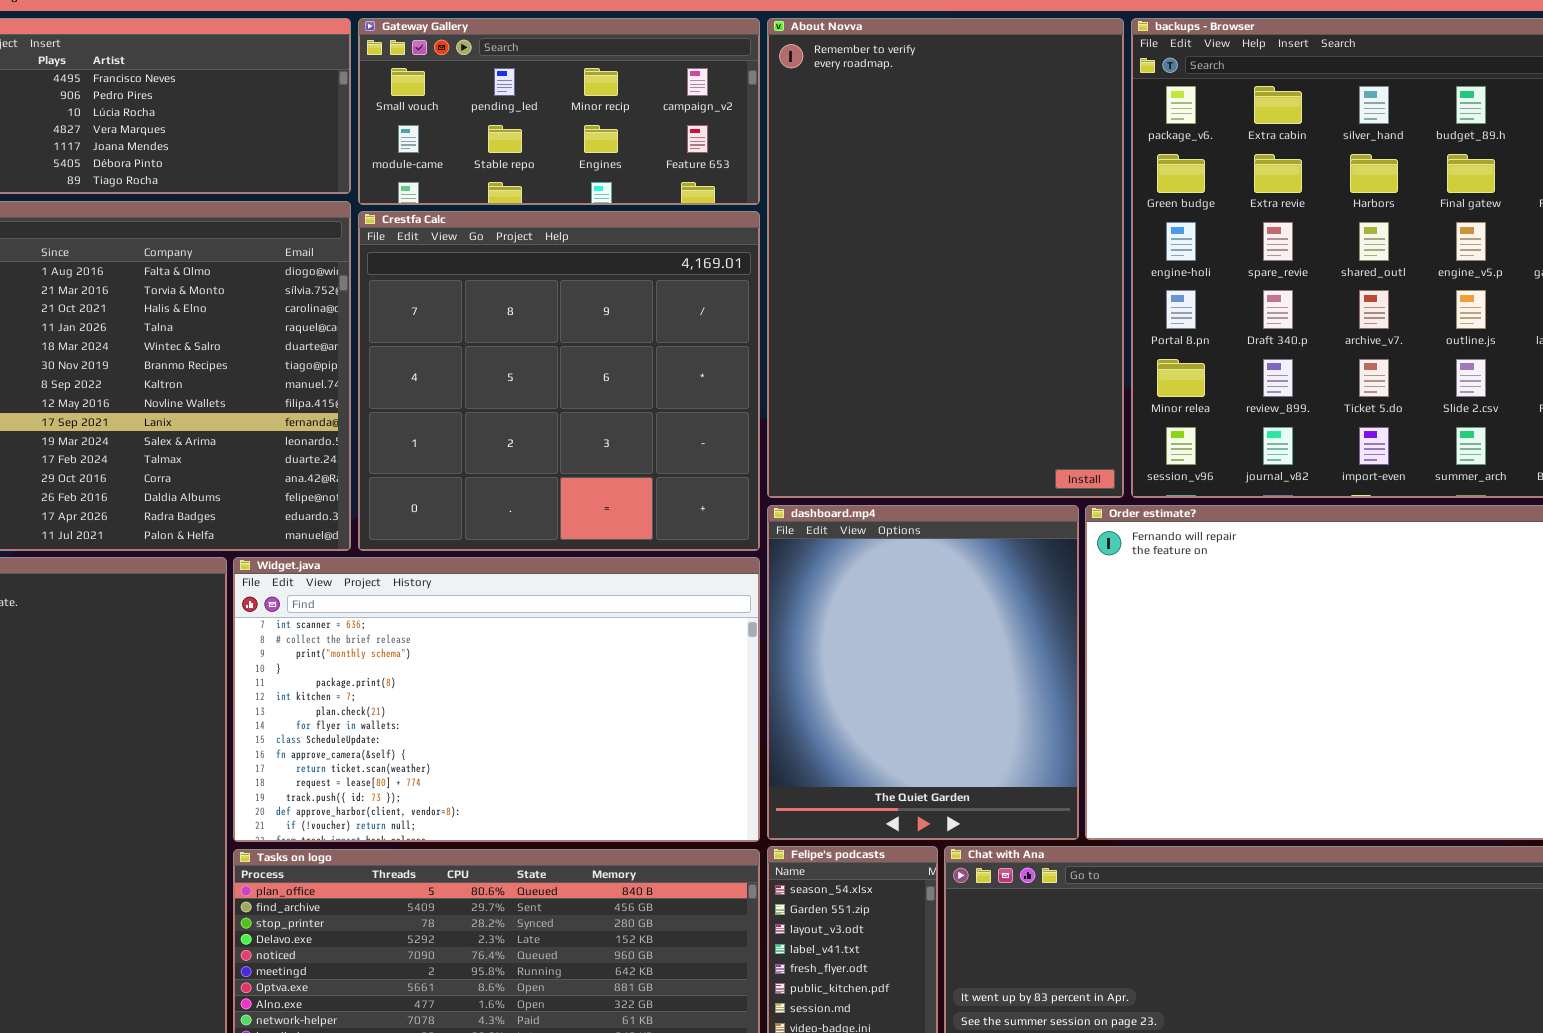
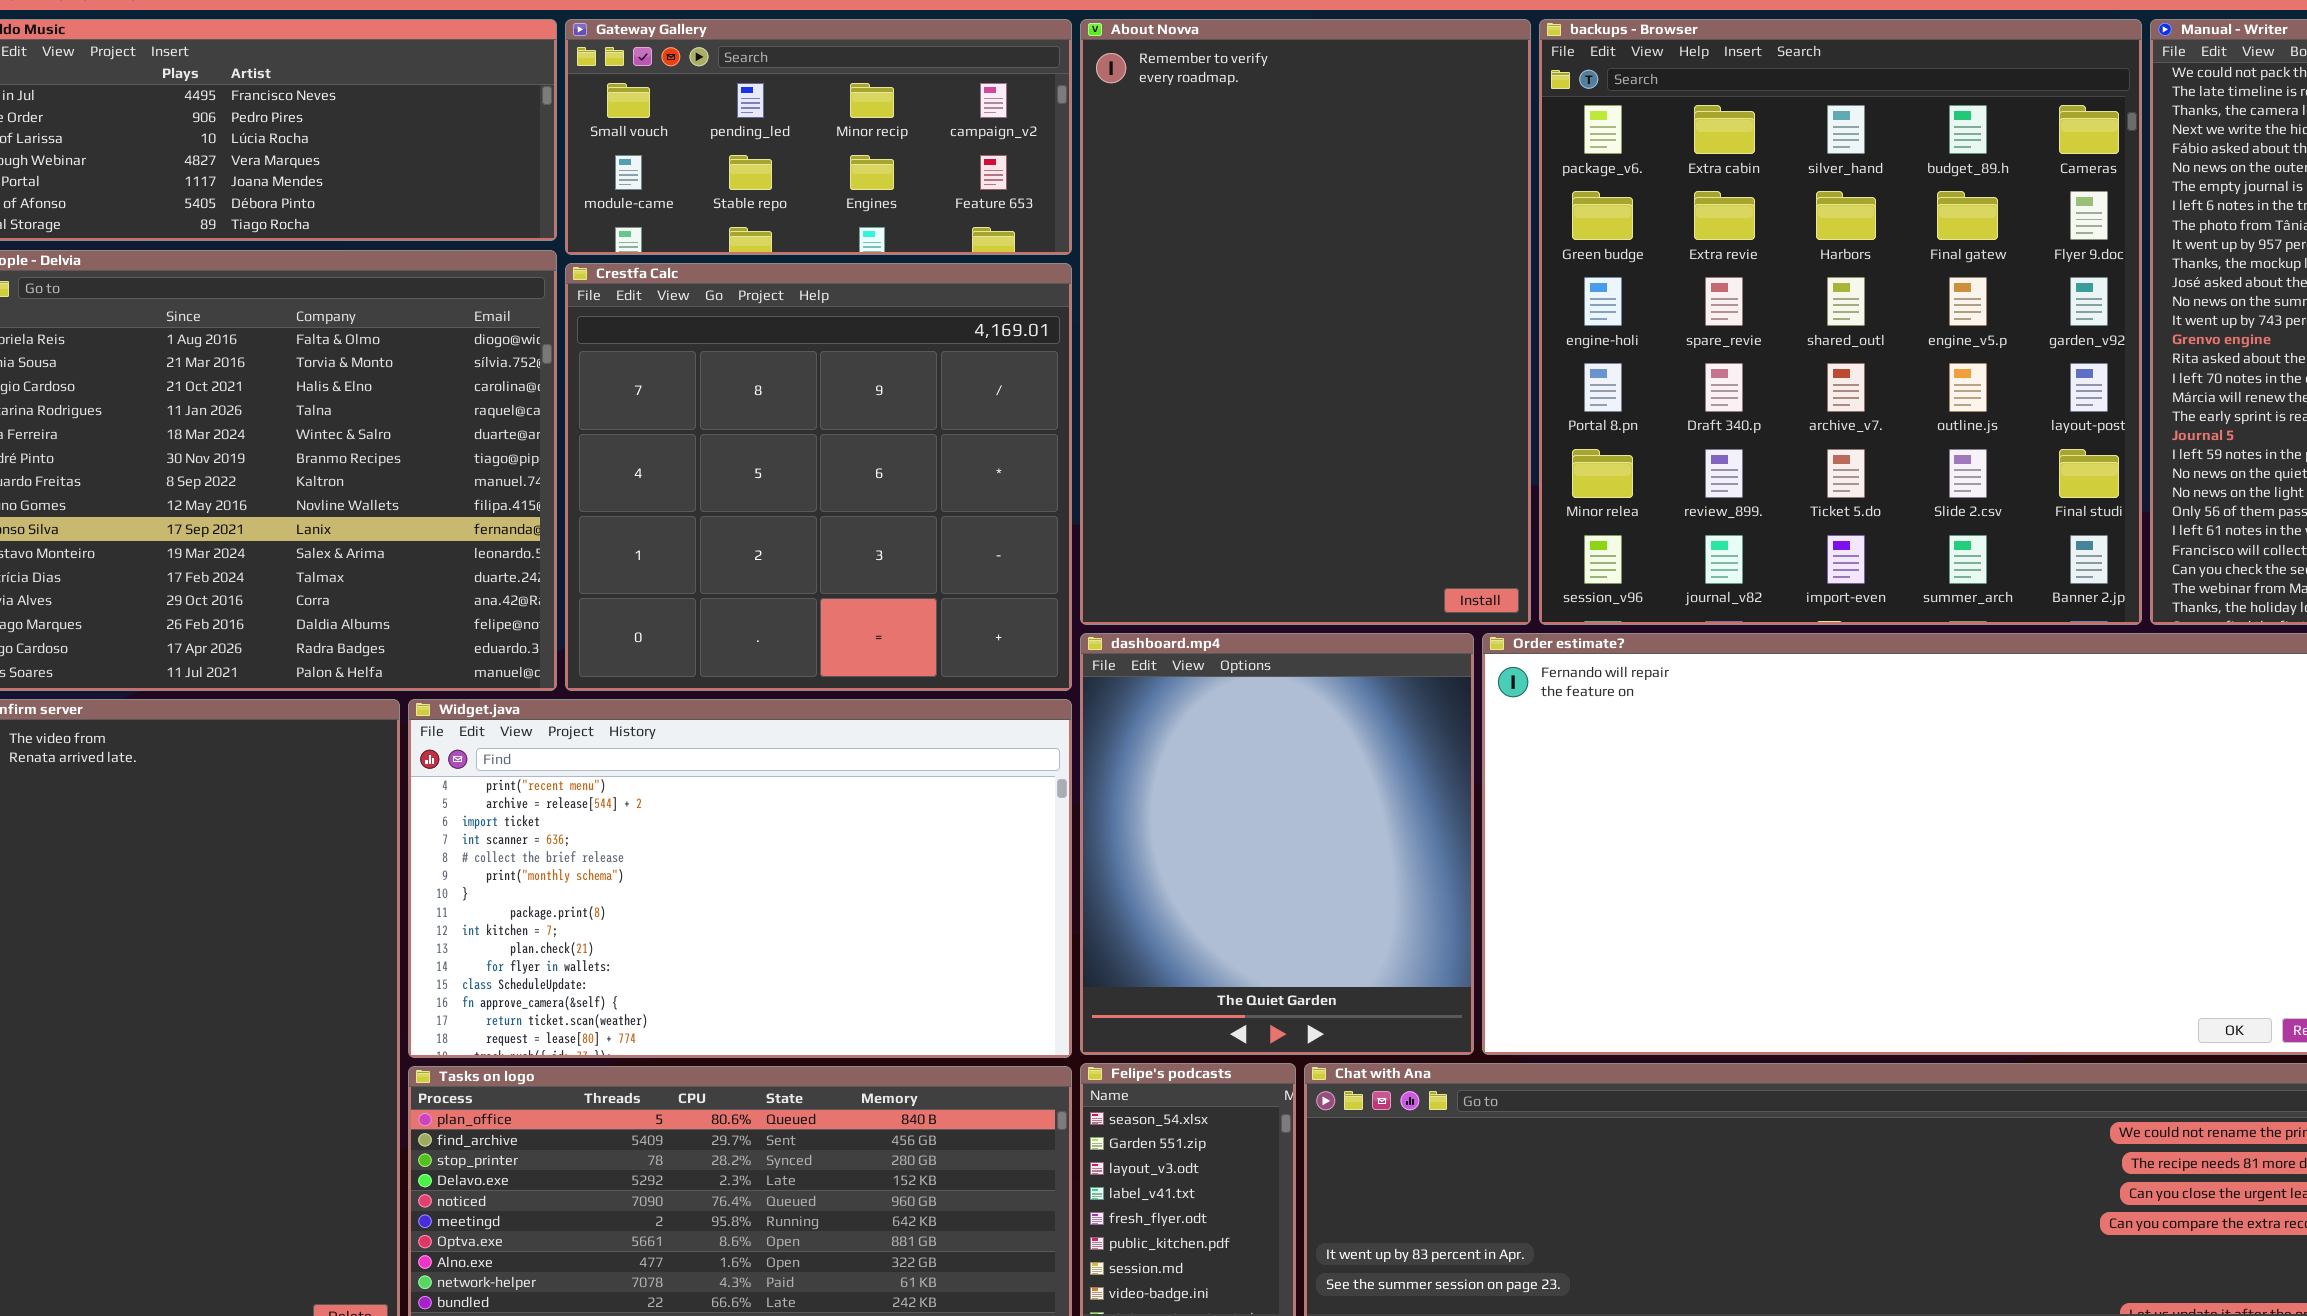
Widget.java: [233,557,760,842] -> [408,699,1072,1058], scrolled up 3 rows

